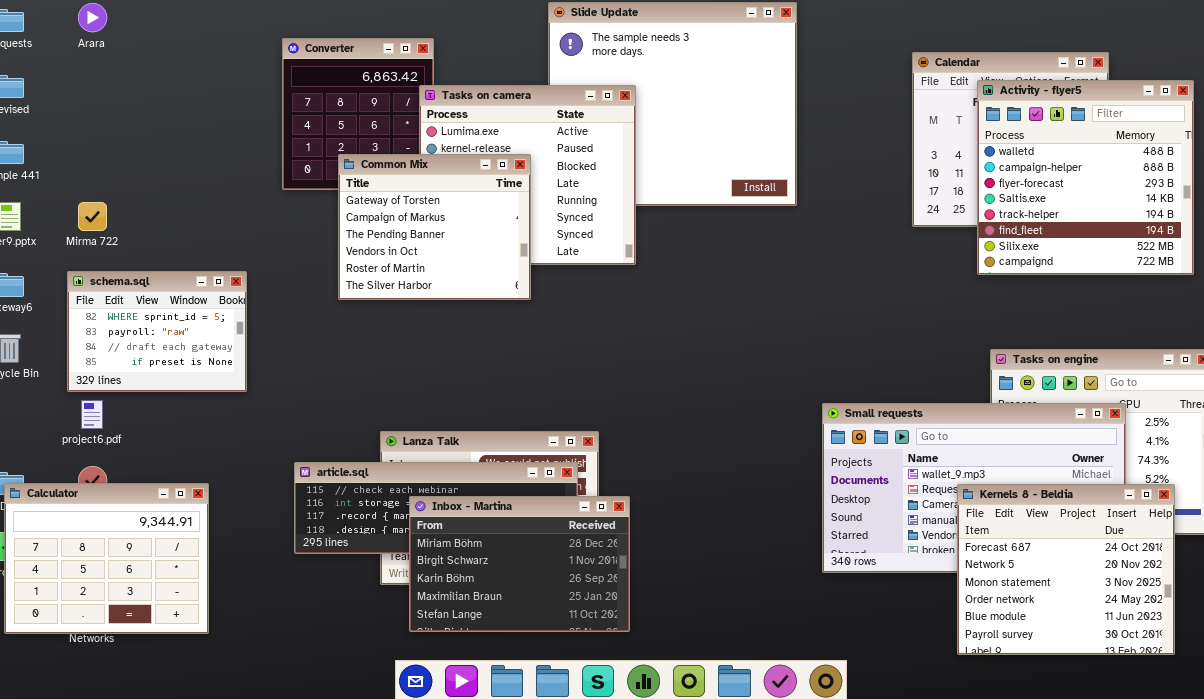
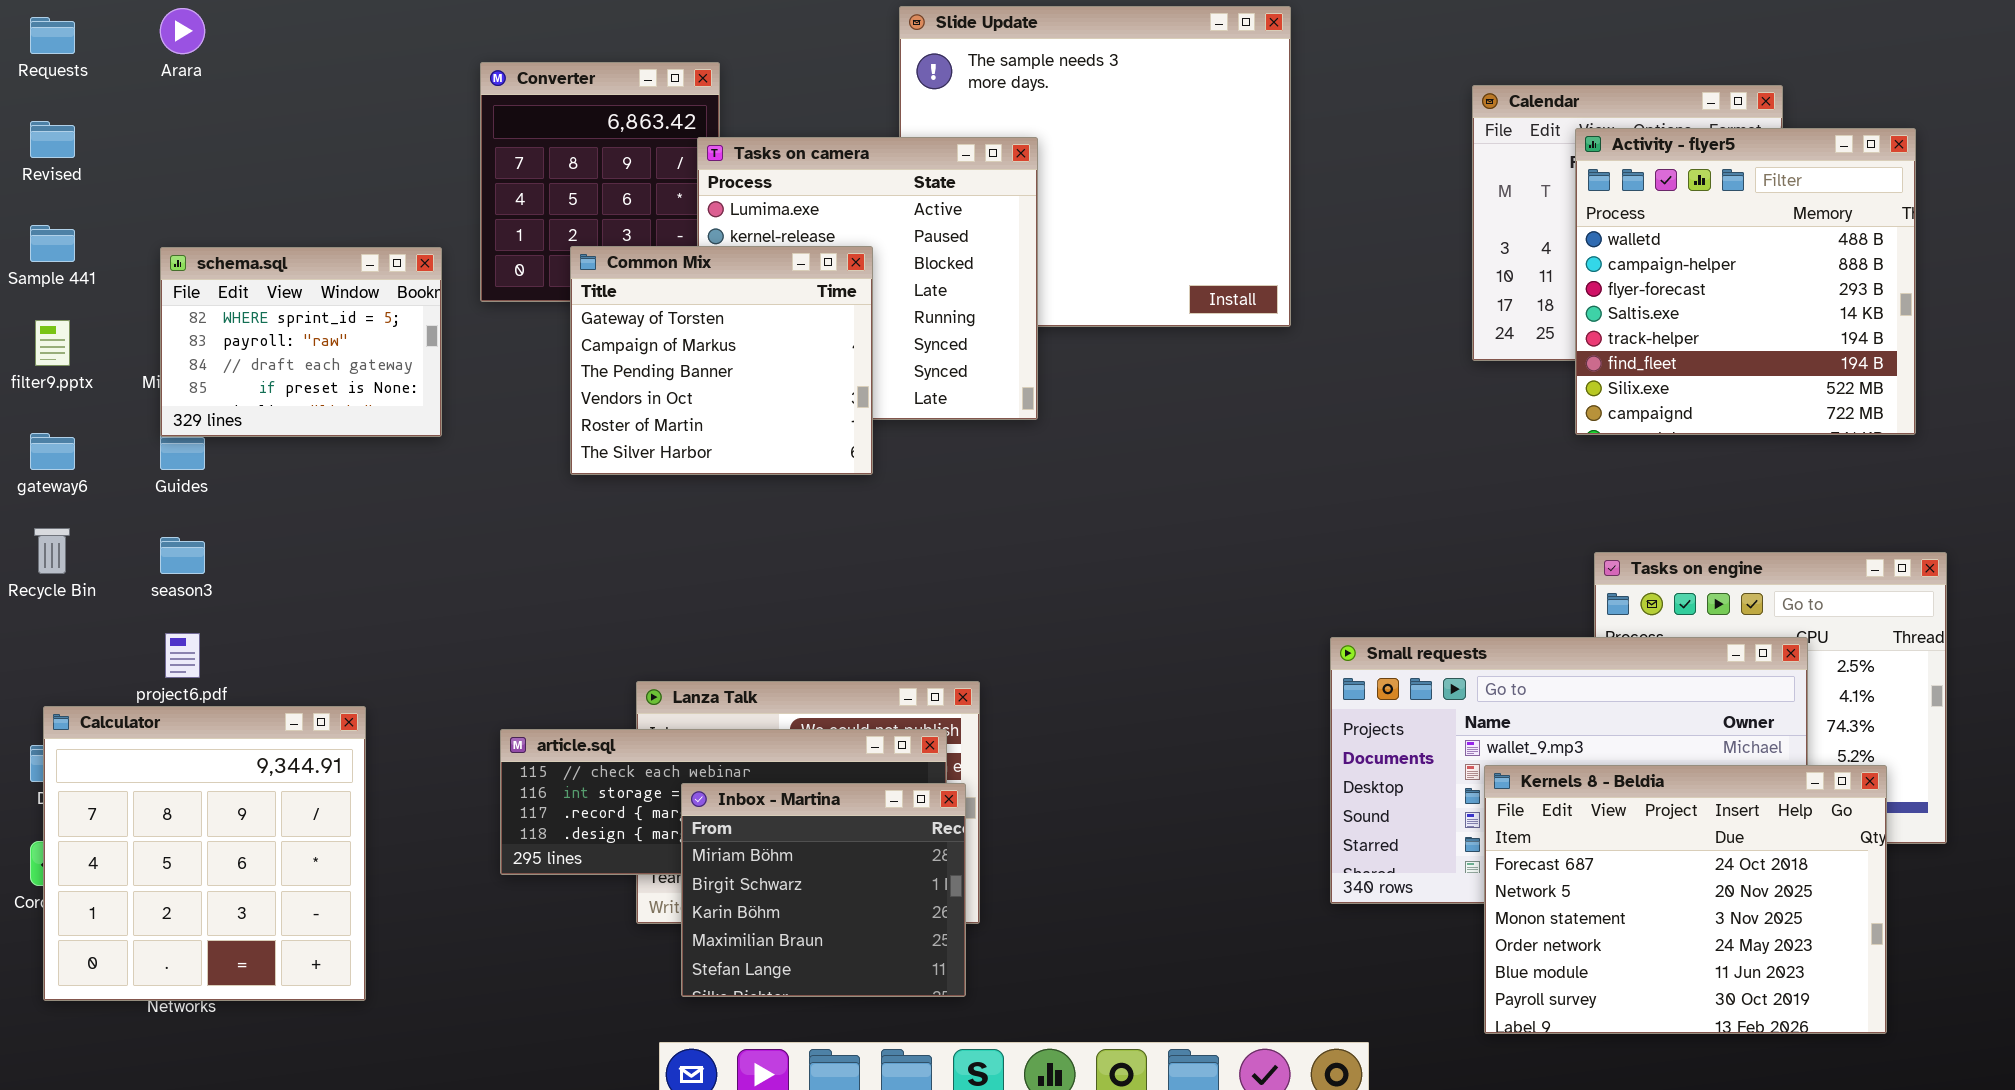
schema.sql: [67,271,247,392] -> [160,247,442,437], moved
Calculator: [4,483,209,634] -> [43,706,366,1001], resized
Kernels 8 - Beldia: [957,484,1175,655] -> [1484,765,1887,1034], resized
Inbox - Martina: [409,496,630,632] -> [681,783,966,997], resized

